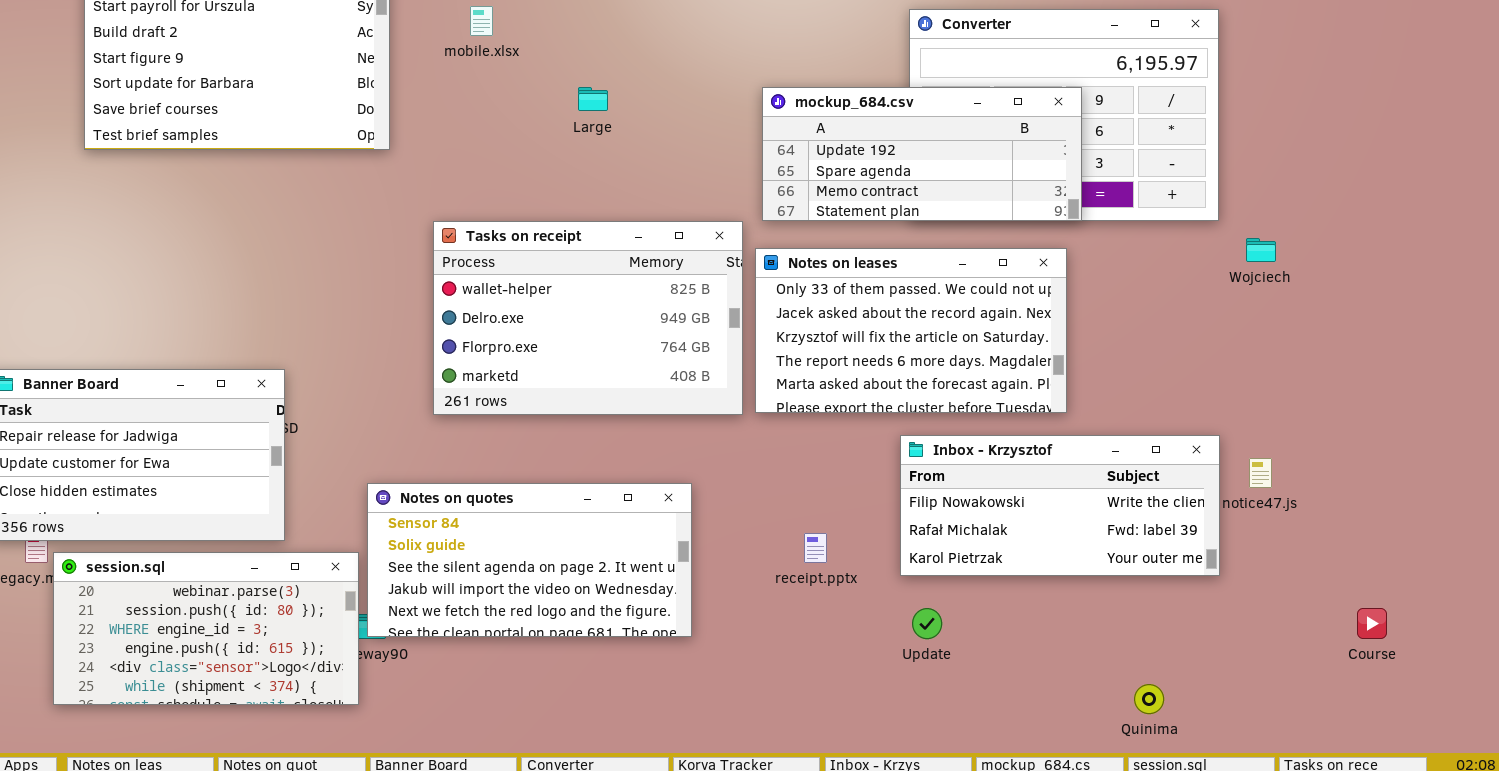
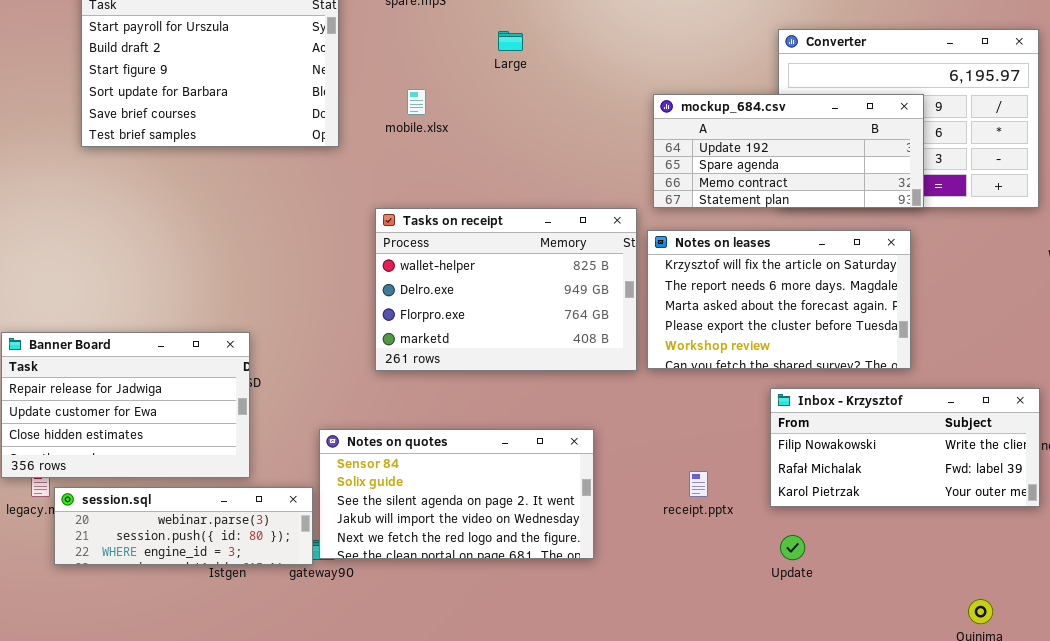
mobile.xlsx: [470,6,493,36] -> [407,89,426,115], moved
Large: [578,87,608,111] -> [498,31,523,51], moved
Notes on leases: [755,248,1067,413] -> [647,230,911,369], scrolled down 2 rows
session.sql: [53,552,359,705] -> [54,487,313,565], resized

